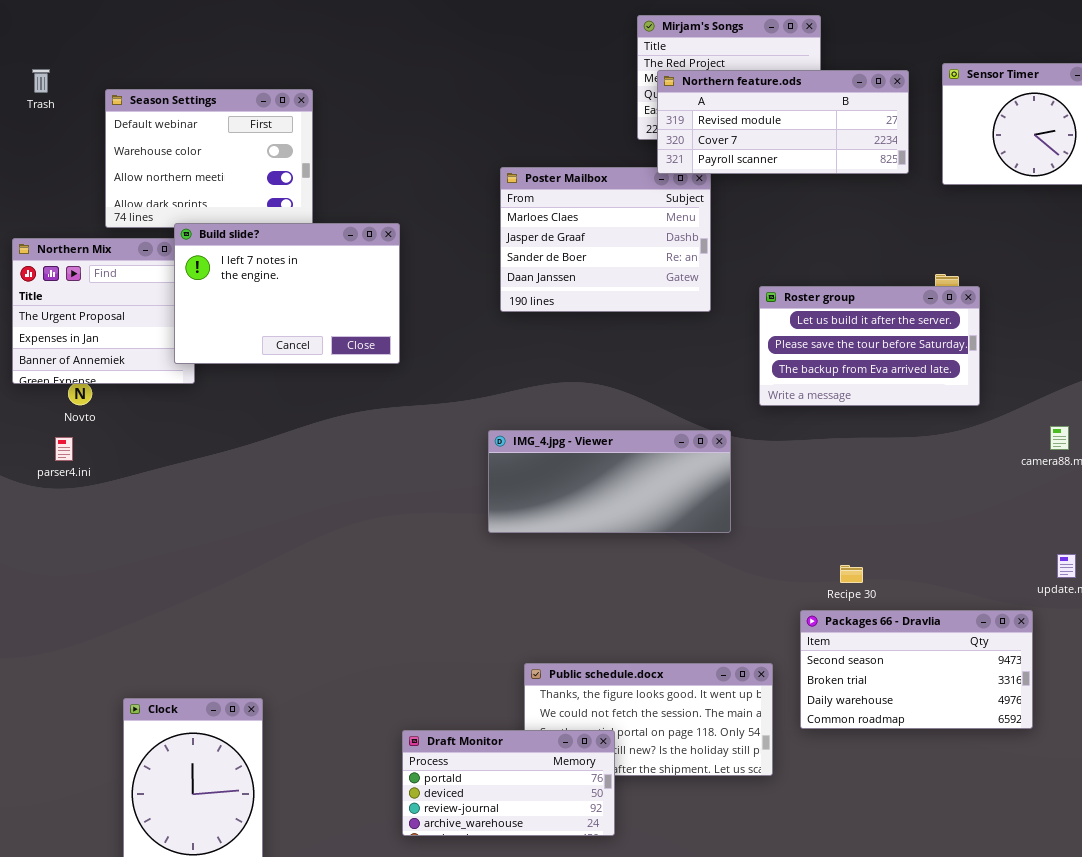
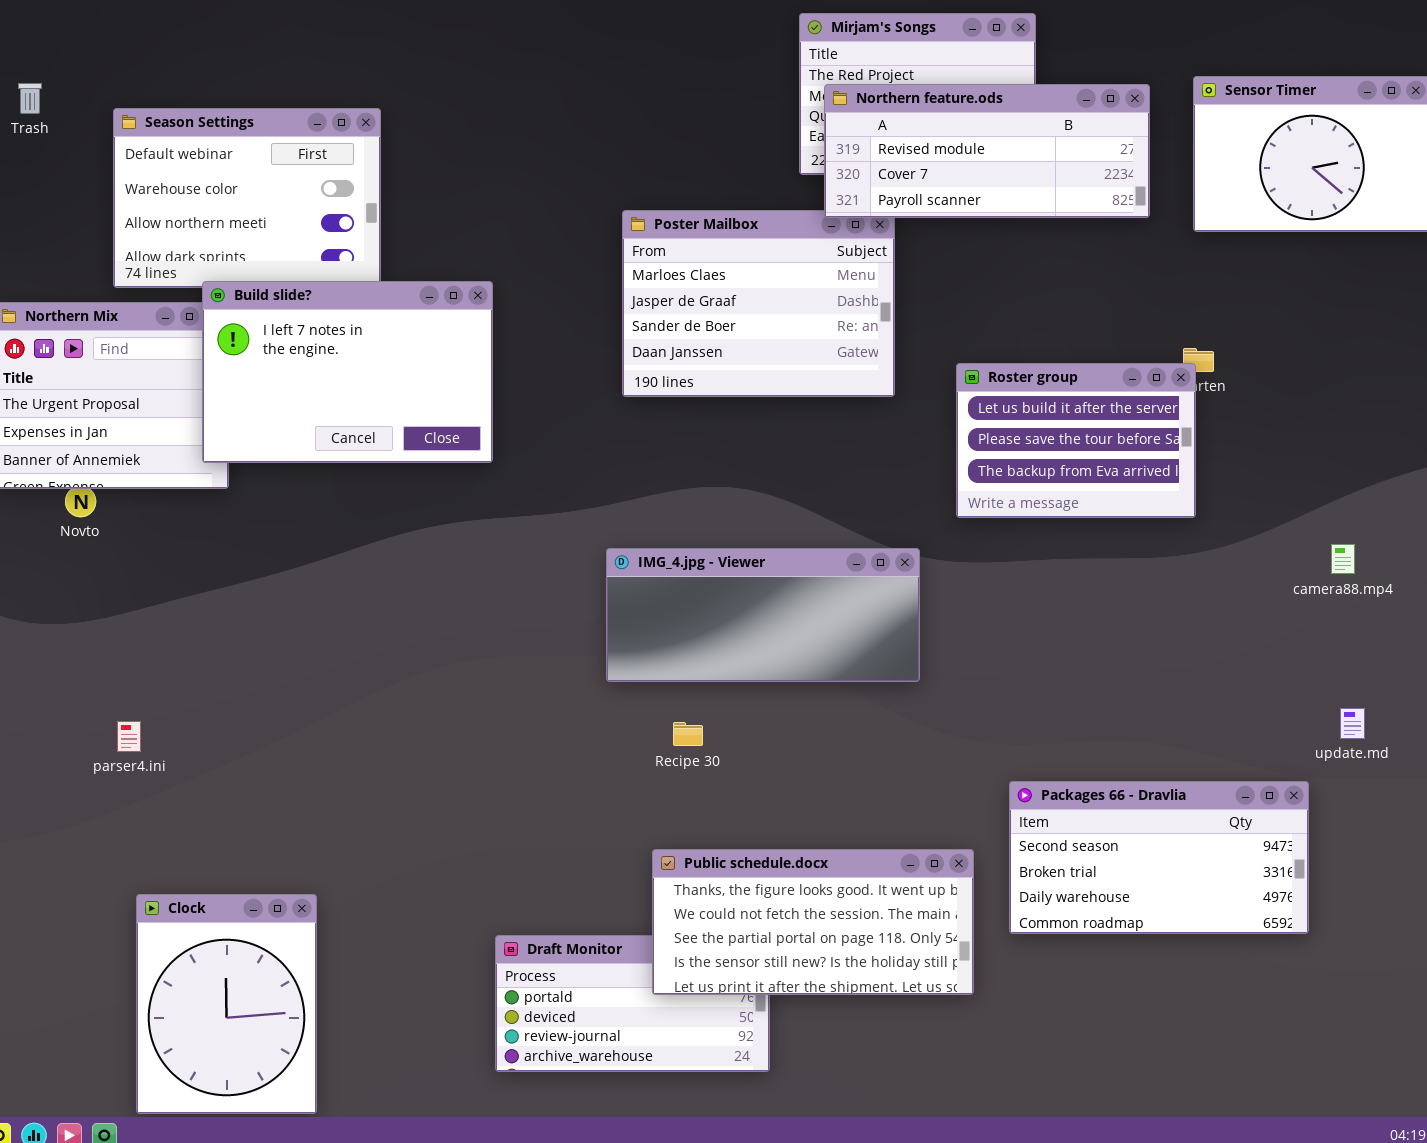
Roster group: [759,286,980,406] -> [956,363,1196,518], resized
parser4.ini: [55,437,73,461] -> [117,721,141,752], moved
Recipe 30: [840,565,863,583] -> [673,722,703,746], moved
Public schedule.docx: [524,663,773,776] -> [652,849,974,995], raised

